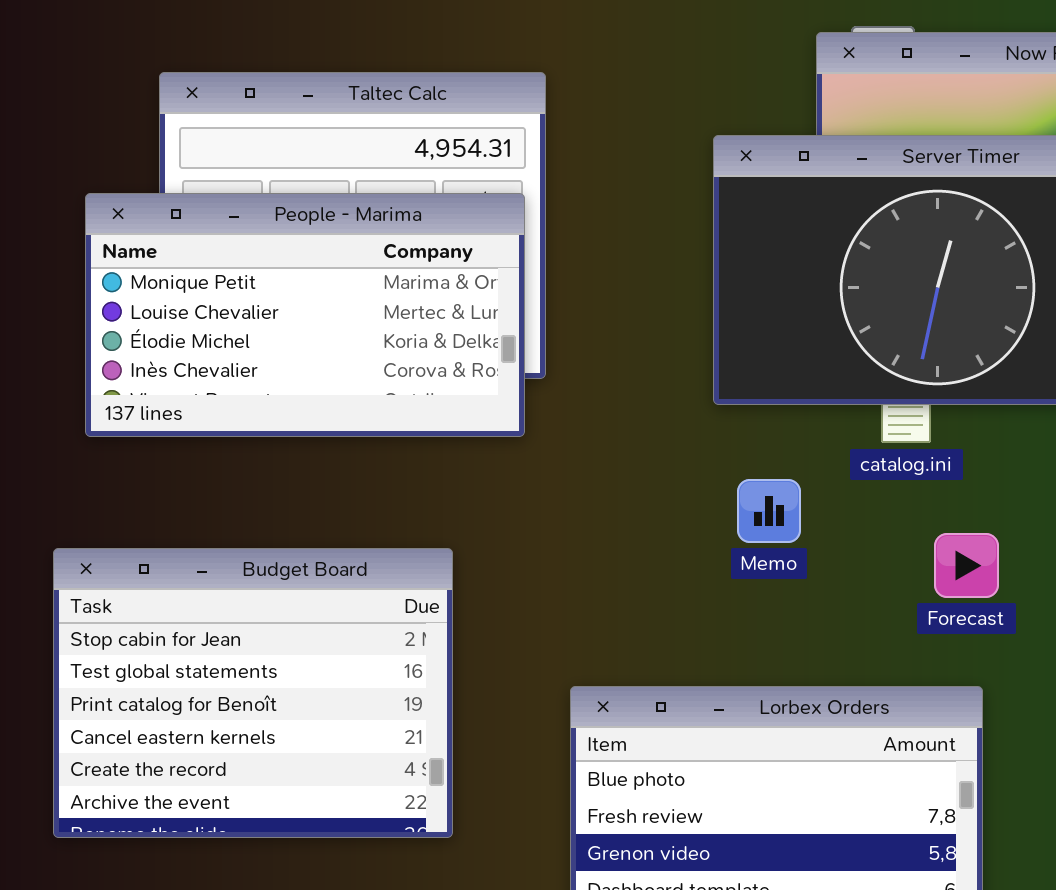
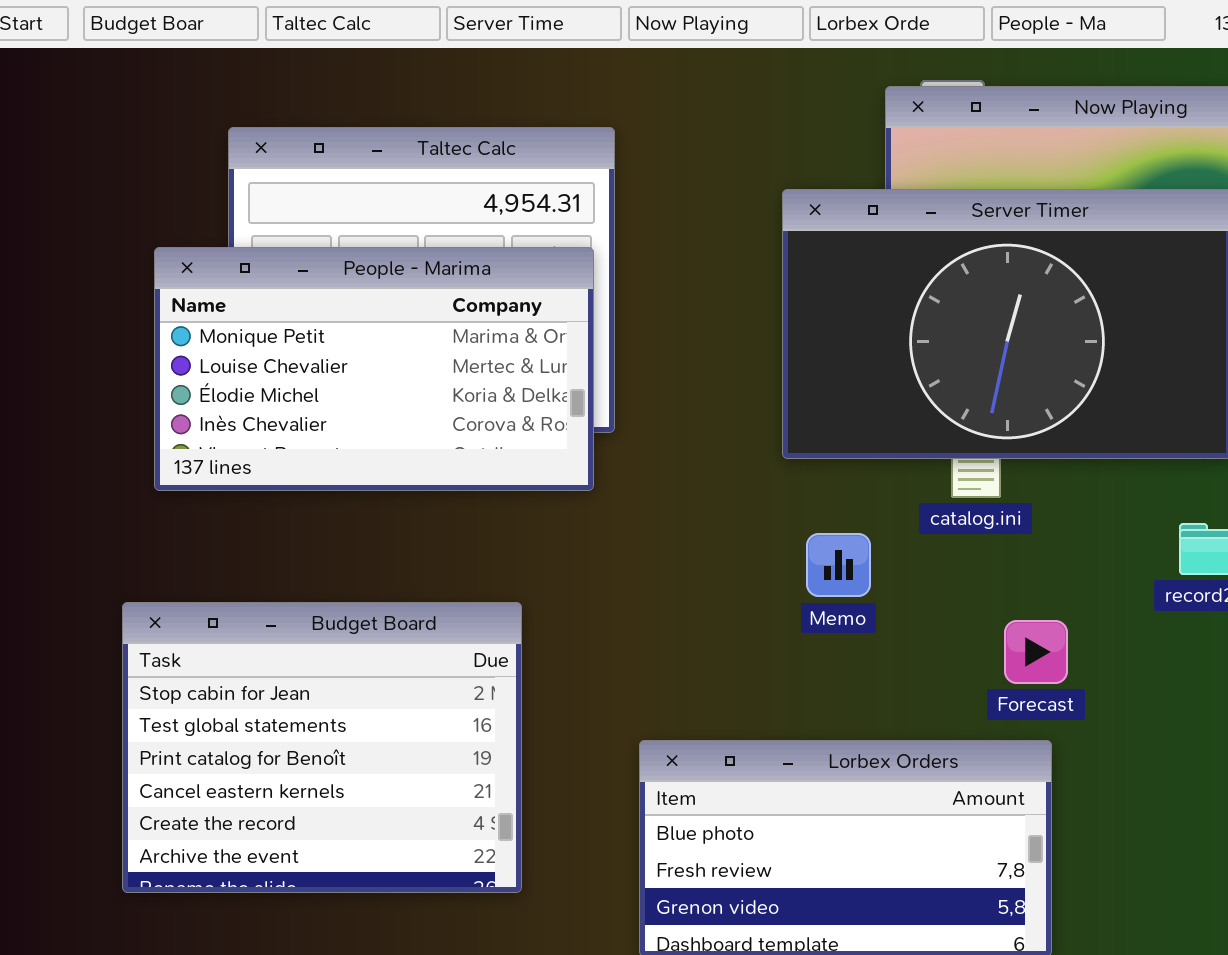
Forecast: [934,533,999,598] -> [1004,620,1068,684], moved

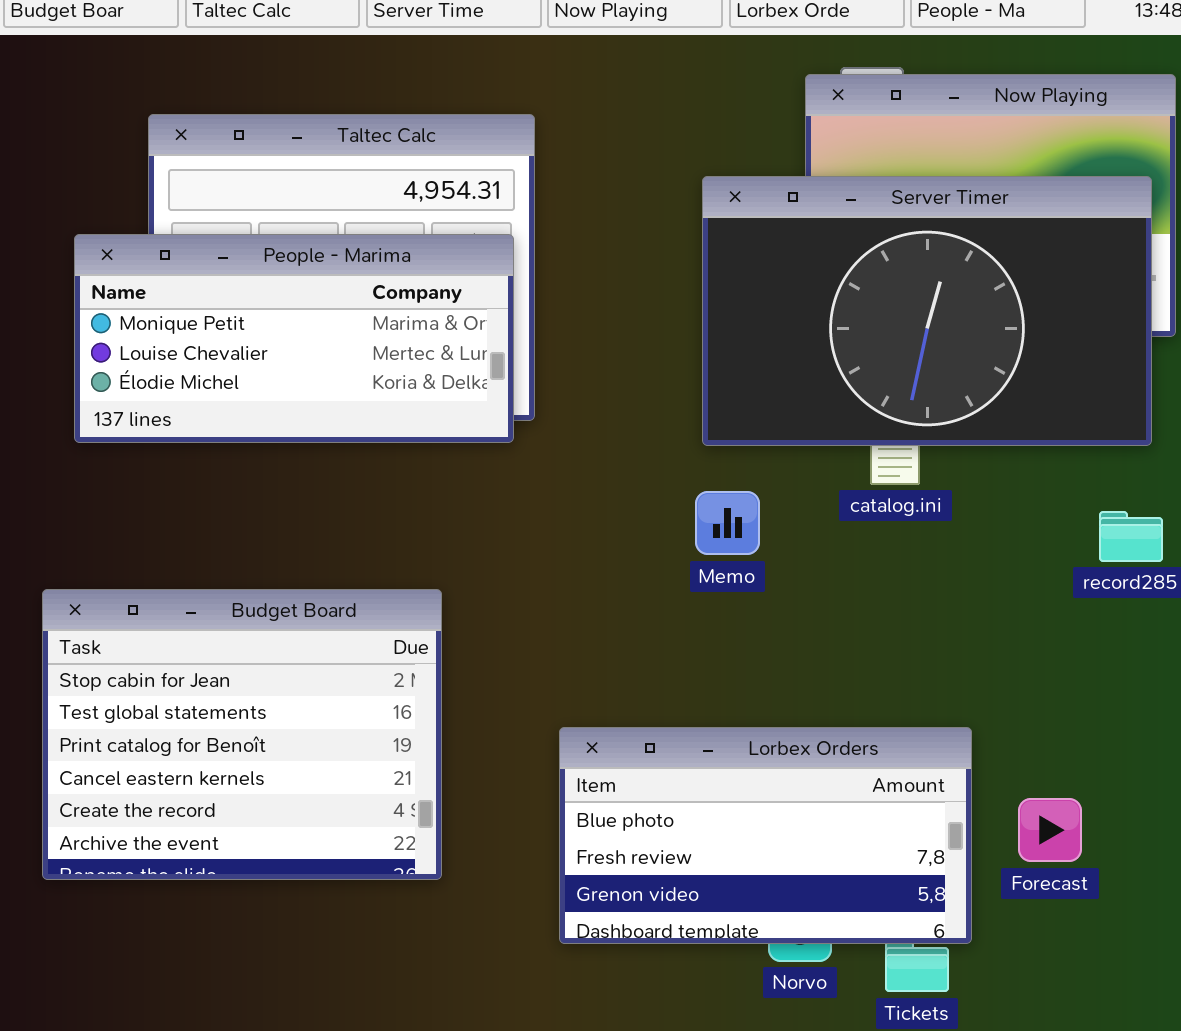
People - Marima: [154,247,594,491] -> [74,234,514,443], resized
Memo: [806,533,871,597] -> [695,491,760,555], moved
Forecast: [1004,620,1068,684] -> [1018,798,1082,862], moved

